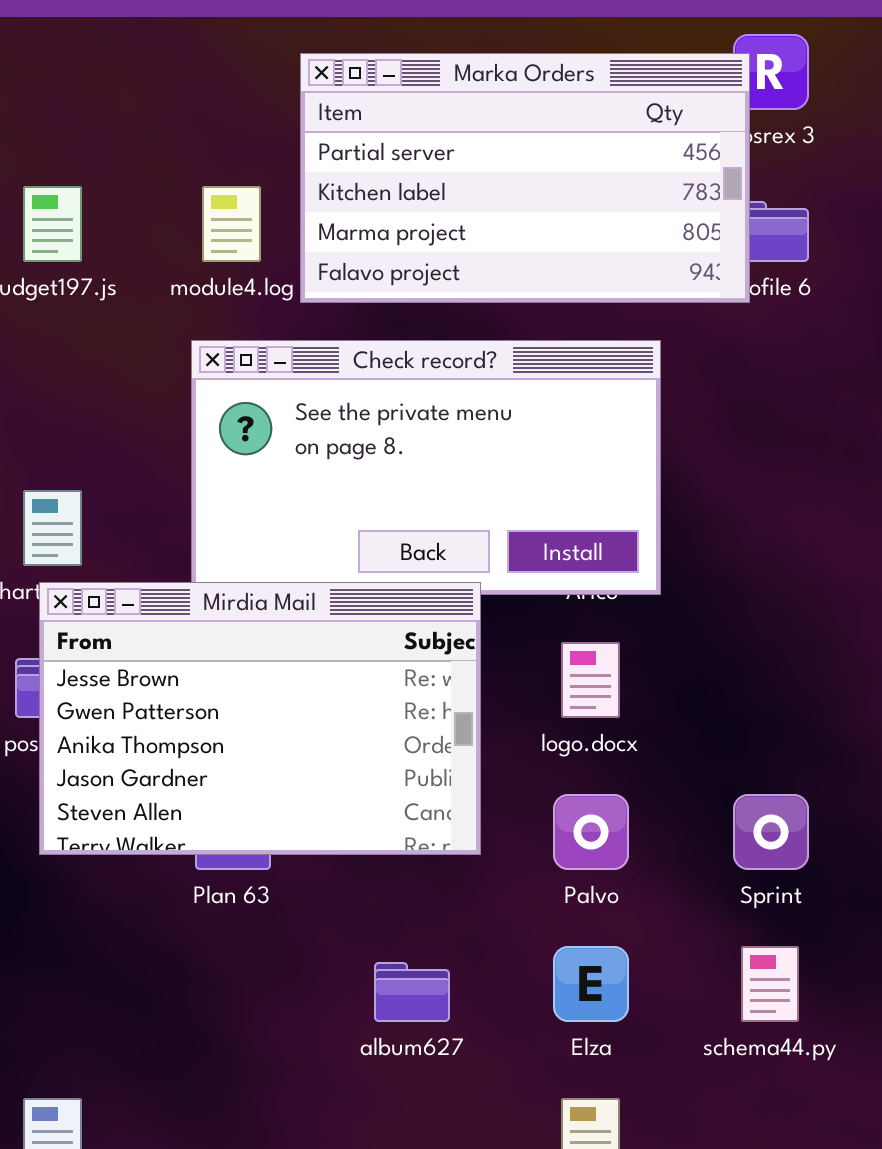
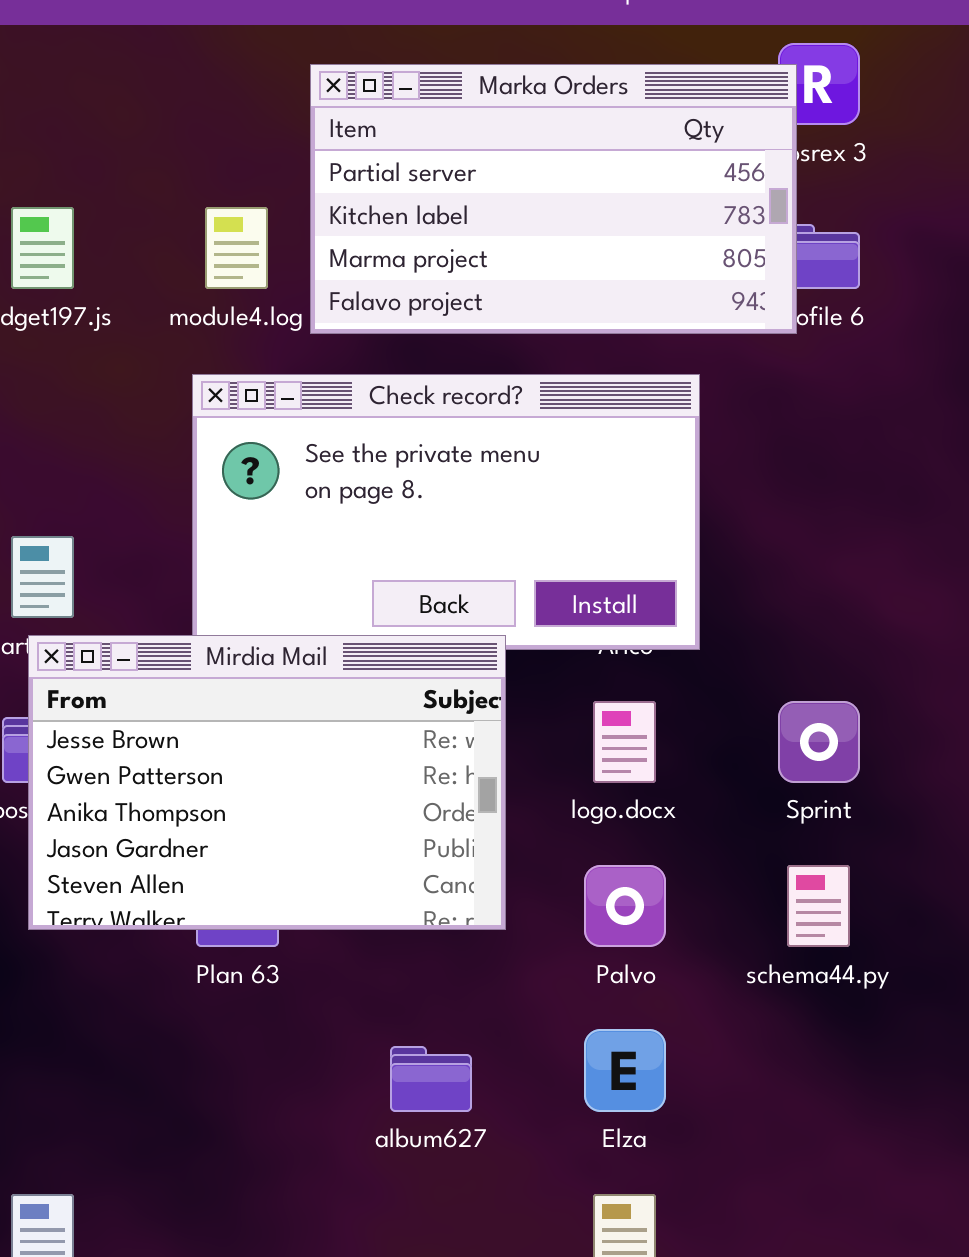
Sprint: [733,794,809,870] -> [778,701,860,783], moved
schema44.py: [741,946,799,1022] -> [787,865,850,947], moved

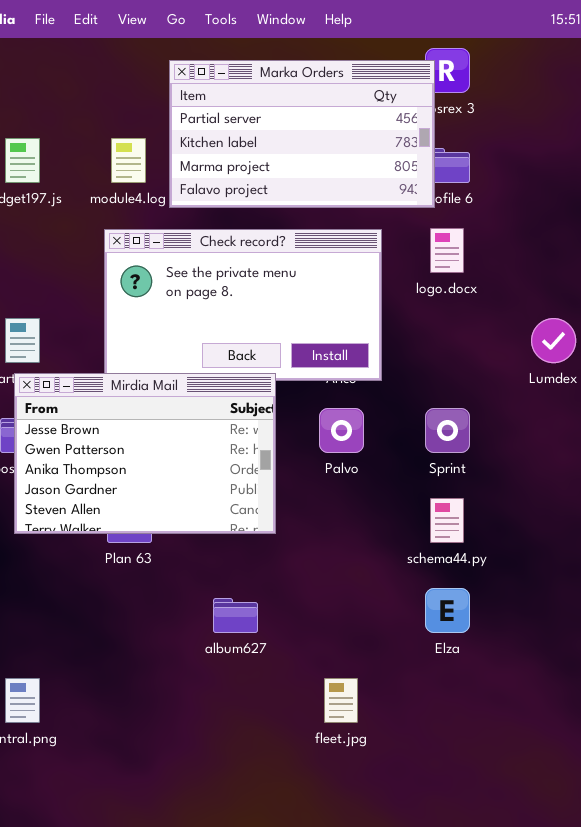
logo.docx: [593,701,656,783] -> [430,228,464,273], moved
Palvo: [584,865,666,947] -> [319,408,364,453], moved
Elza: [584,1029,666,1112] -> [425,588,470,633], moved

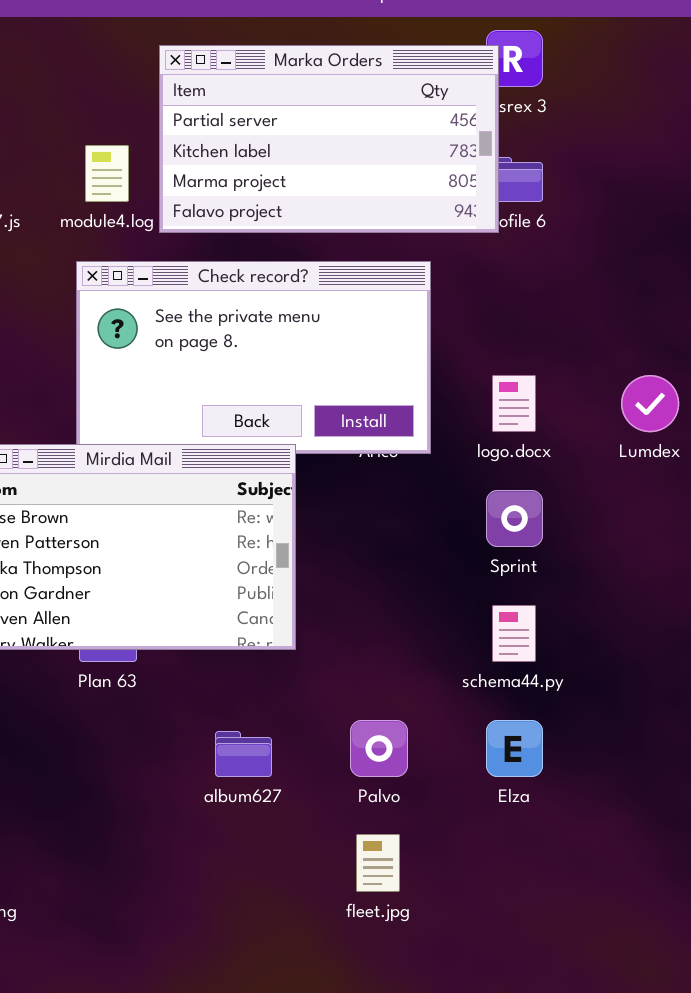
logo.docx: [430,228,464,273] -> [492,375,536,432], moved
Palvo: [319,408,364,453] -> [350,720,408,777], moved

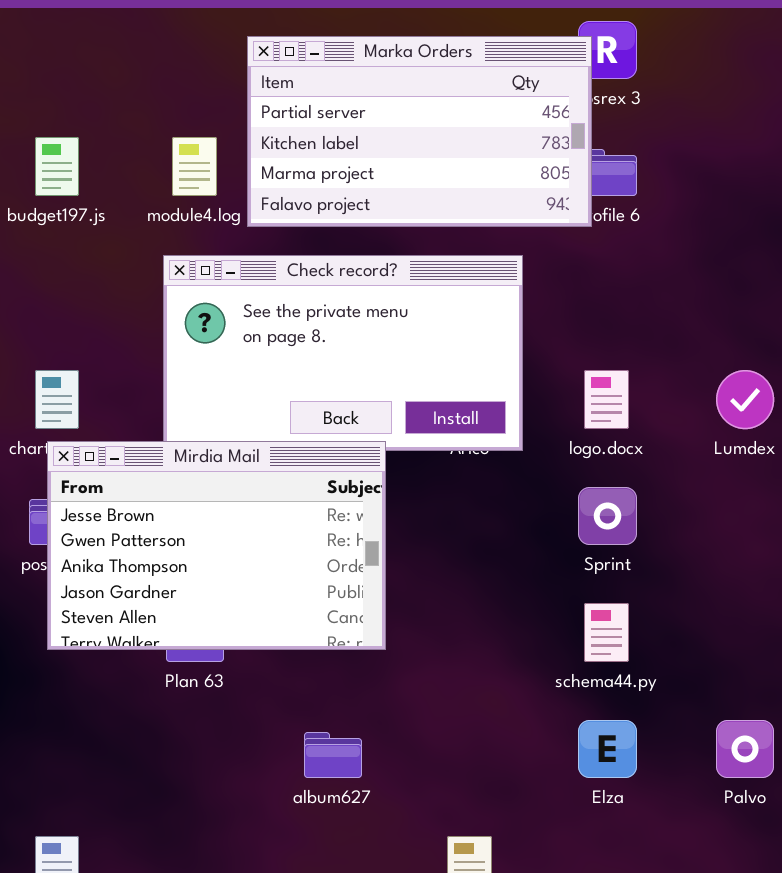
Palvo: [350,720,408,777] -> [716,720,774,778], moved

